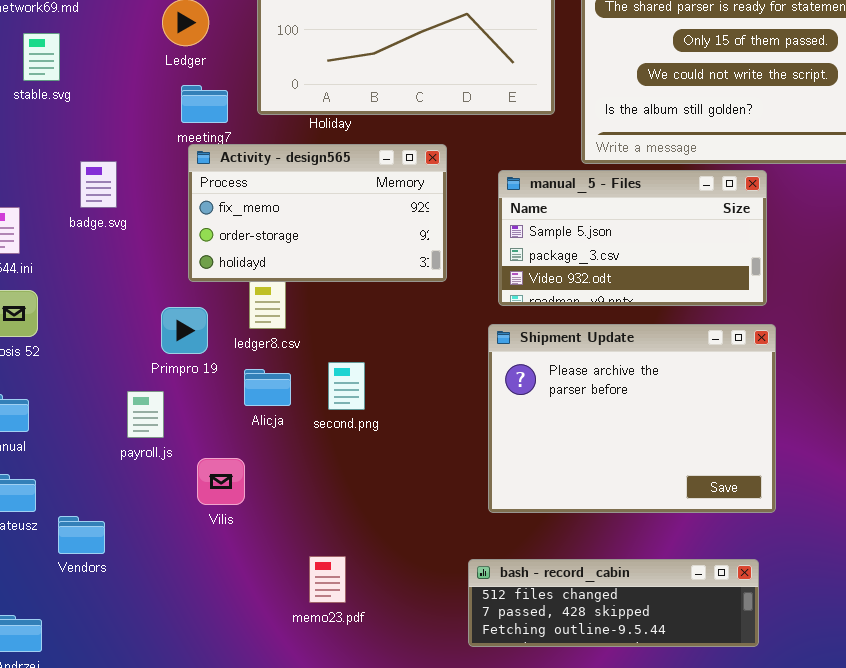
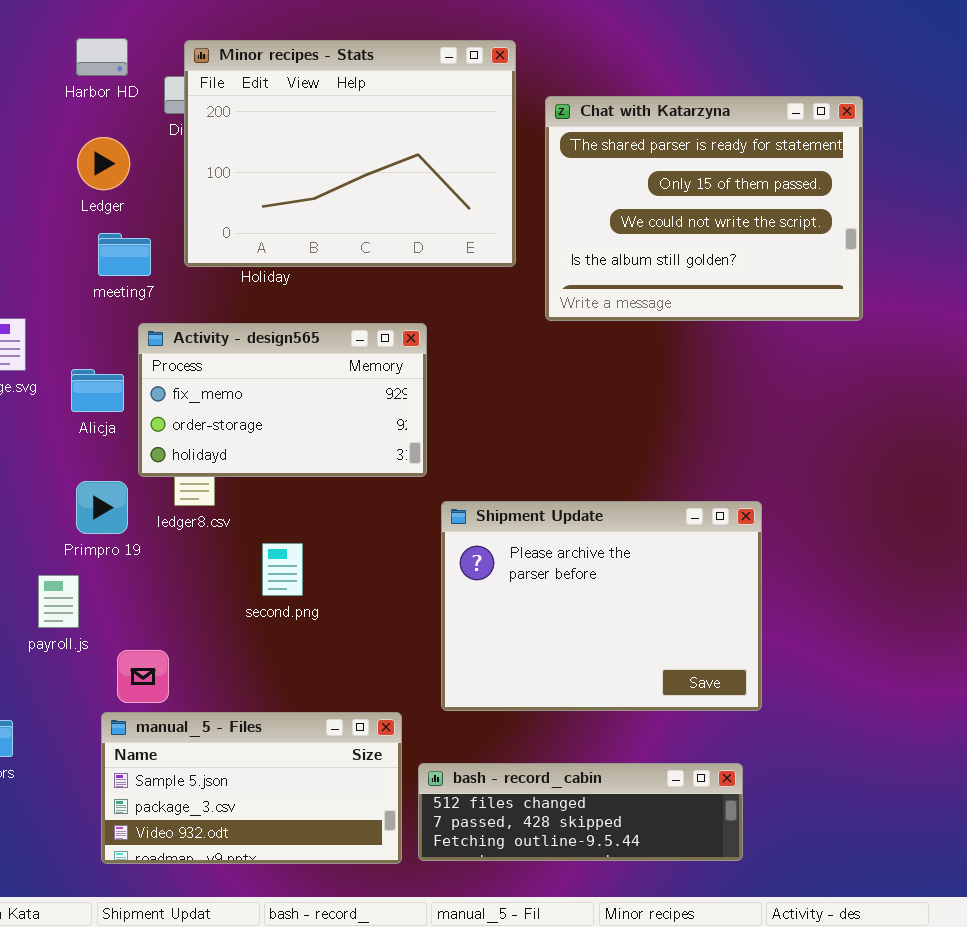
Activity - design565: [188,144,447,282] -> [138,323,427,477], moved
manual_5 - Files: [498,170,767,306] -> [101,712,402,864], moved
Alicja: [244,369,291,406] -> [71,369,124,412], moved

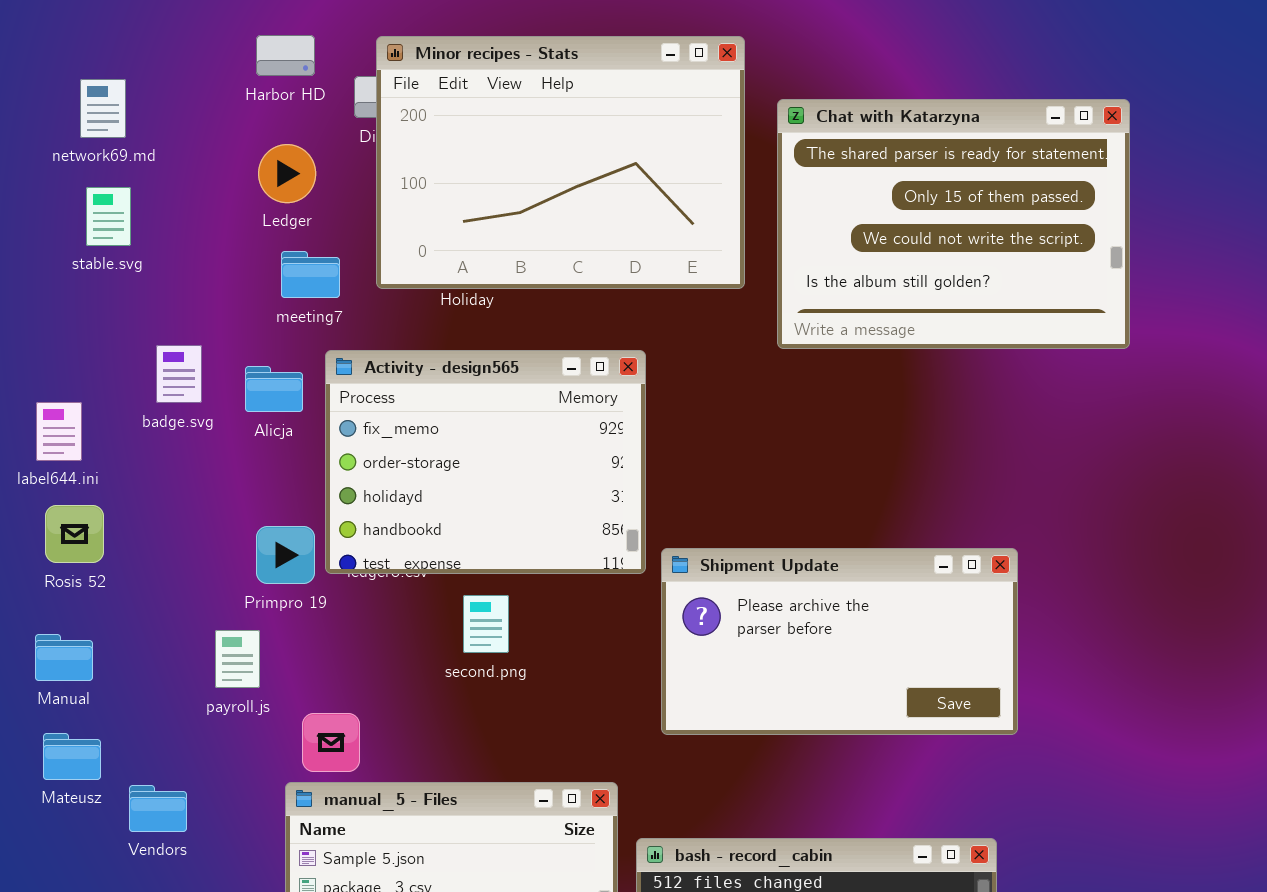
Activity - design565: [138,323,427,477] -> [325,350,646,574], resized
Alicja: [71,369,124,412] -> [245,366,303,412], moved
Shipment Update: [441,501,762,711] -> [661,548,1018,735], resized

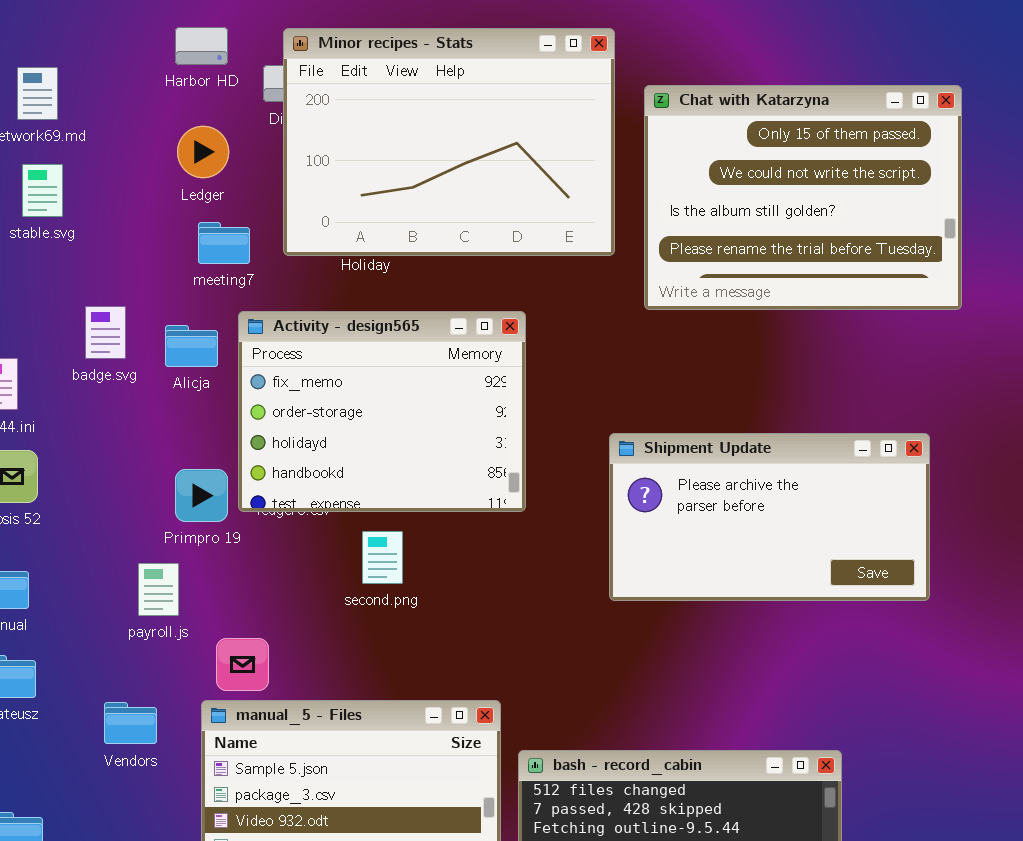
Chat with Katarzyna: [777,99,1130,349] -> [644,85,962,310], scrolled down 1 row
Shipment Update: [661,548,1018,735] -> [609,433,930,601], moved
Vendors: [129,785,187,832] -> [104,702,157,744], moved

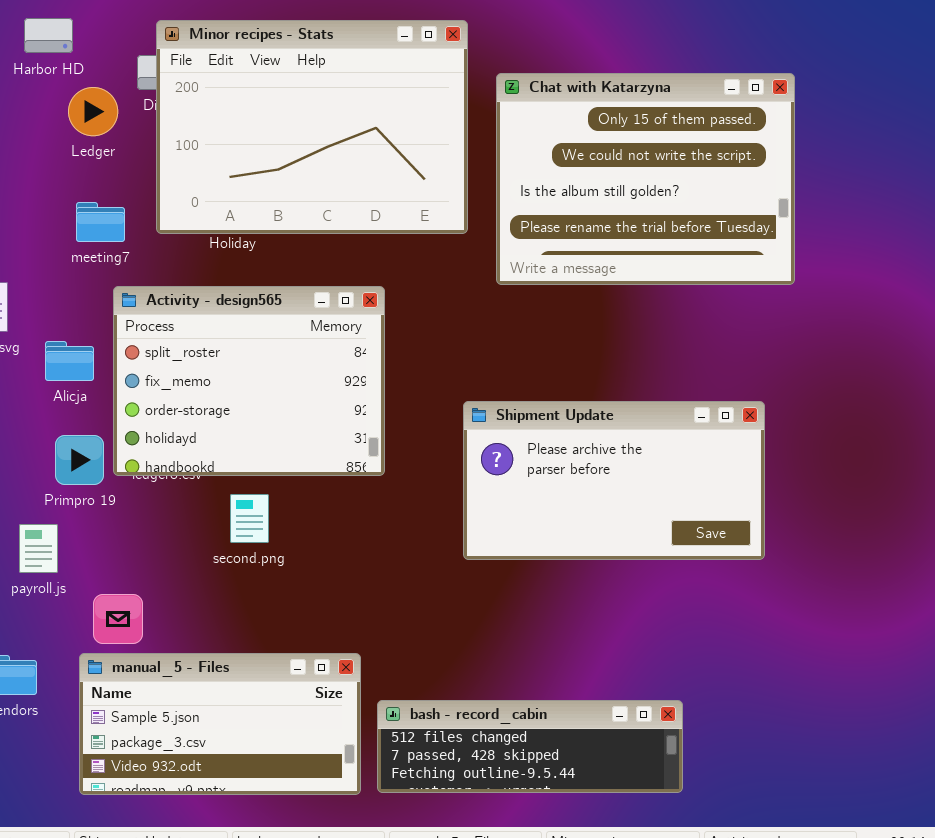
Harbor HD: [175,27,228,65] -> [24,18,73,53], moved
Ledger: [177,126,229,178] -> [68,87,118,136], moved
Activity - design565: [238,311,526,512] -> [113,286,385,476], scrolled up 1 row
Alicja: [165,325,218,367] -> [45,341,94,381], moved

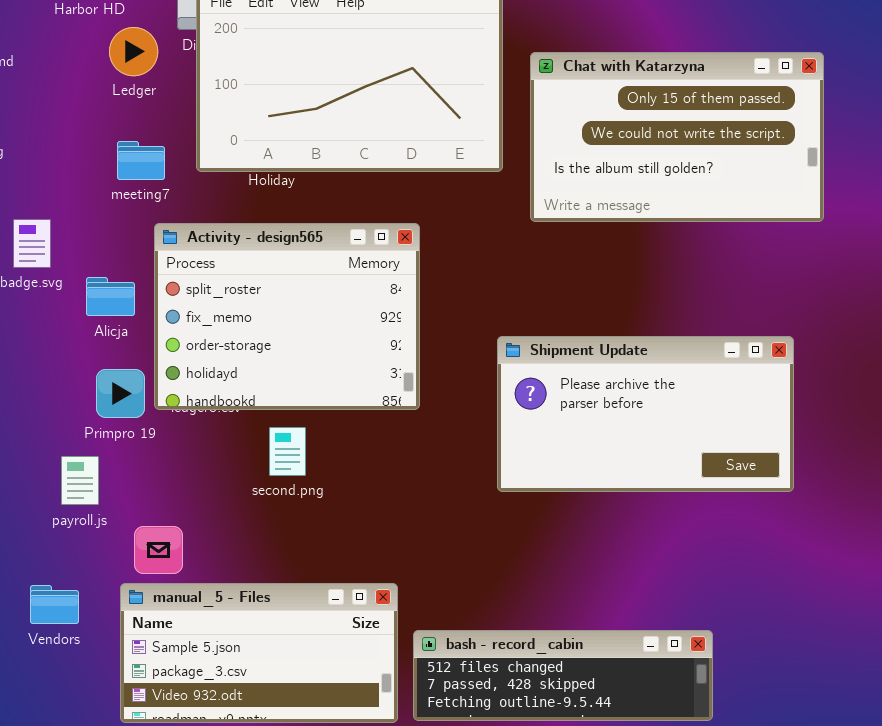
Chat with Katarzyna: [496,73,795,285] -> [530,52,824,222], resized

